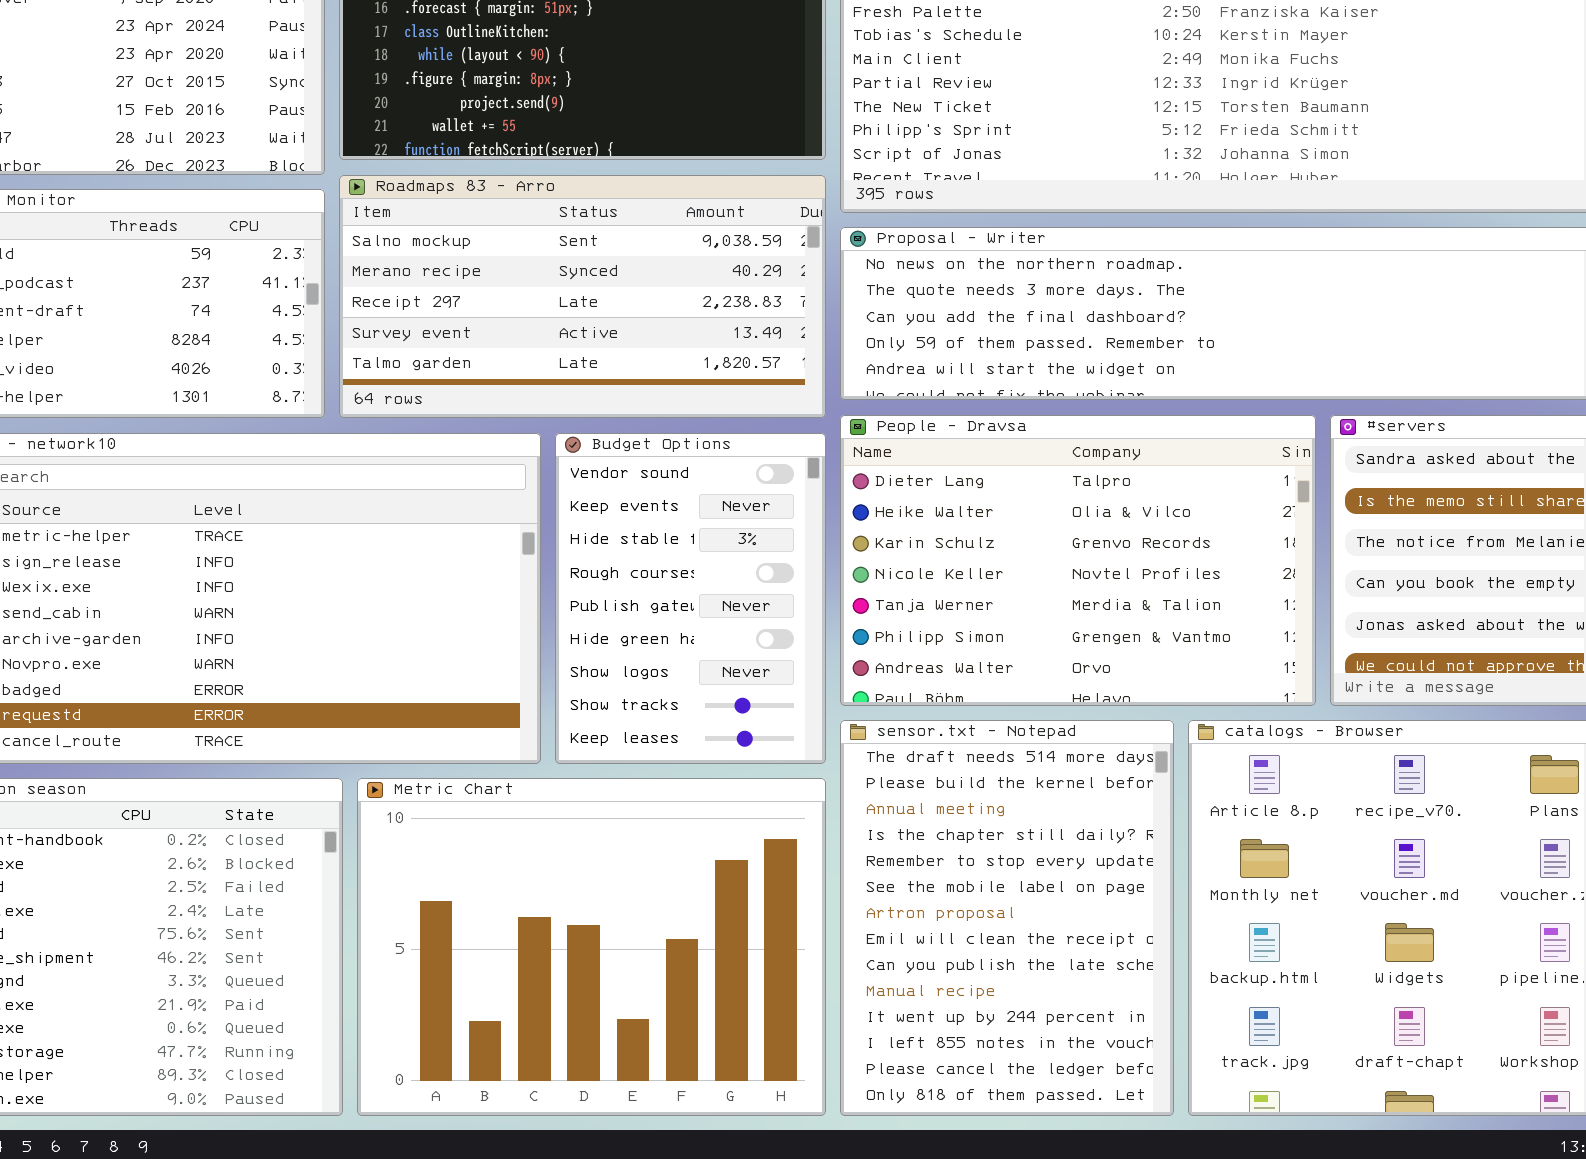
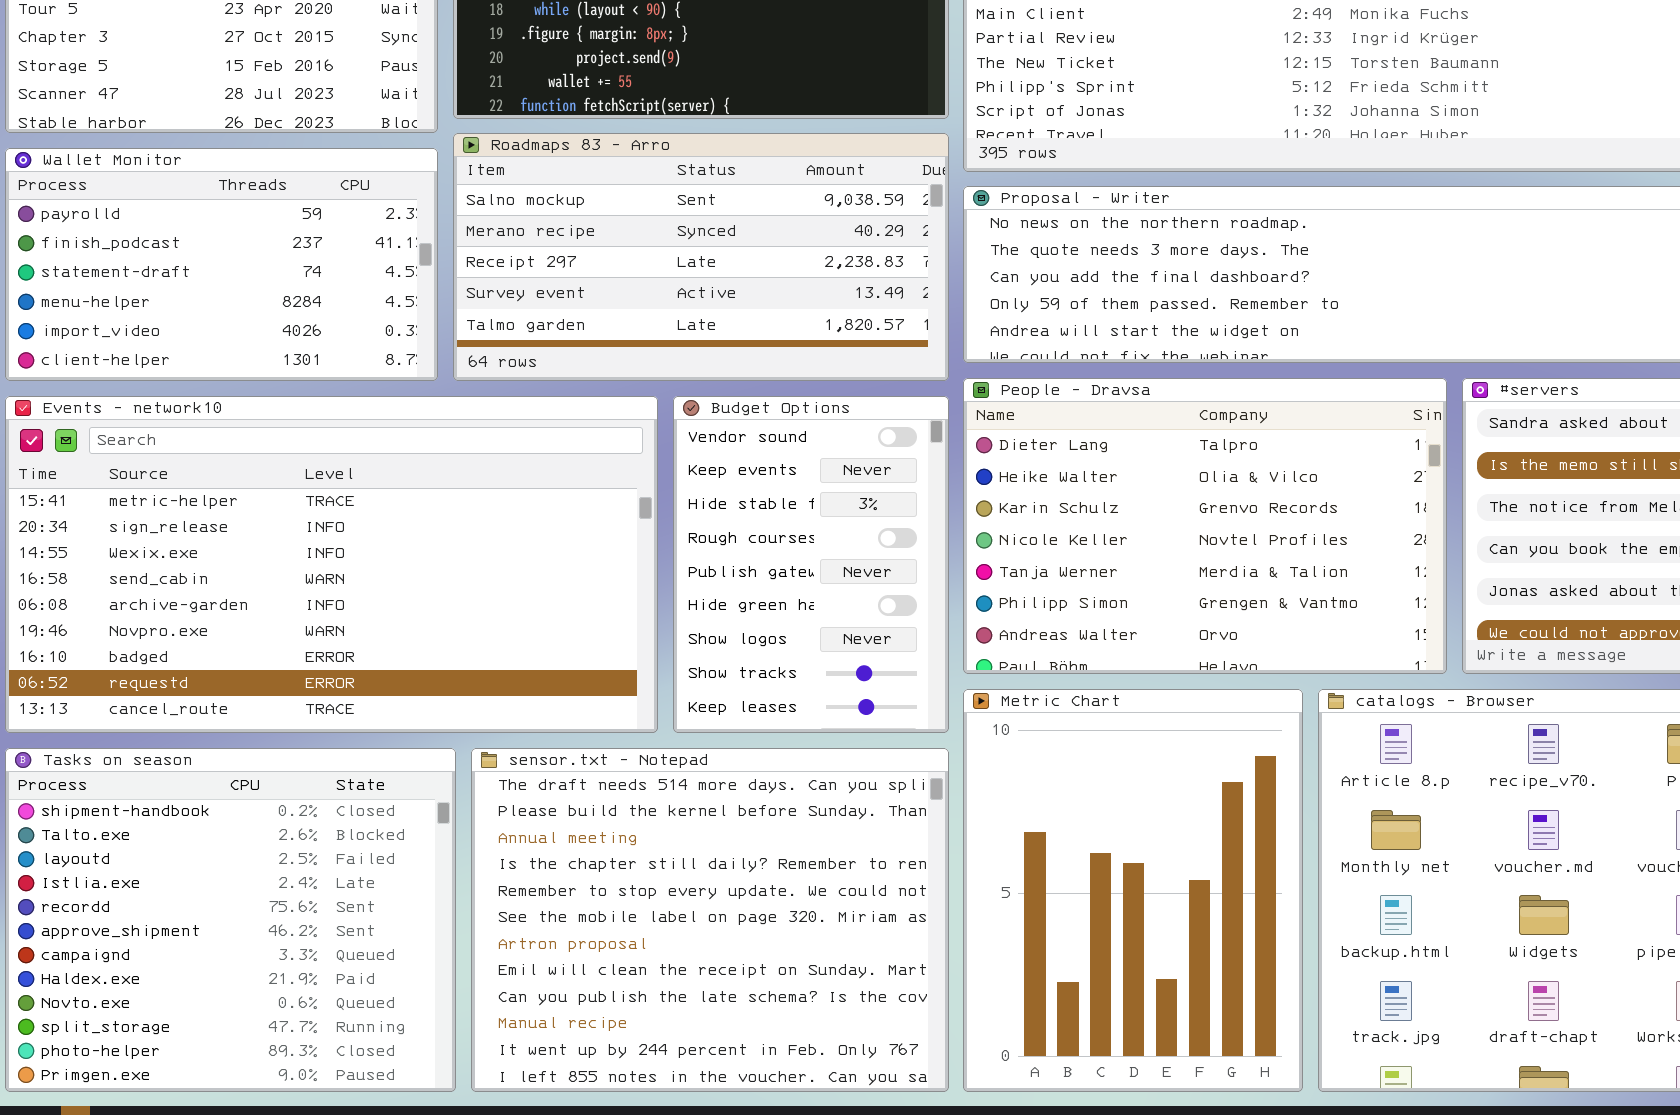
sensor.txt - Notepad: [840,720,1174,1116] -> [471,748,949,1092], moved, resized
Metric Chart: [357,778,826,1116] -> [963,689,1303,1092], moved, resized

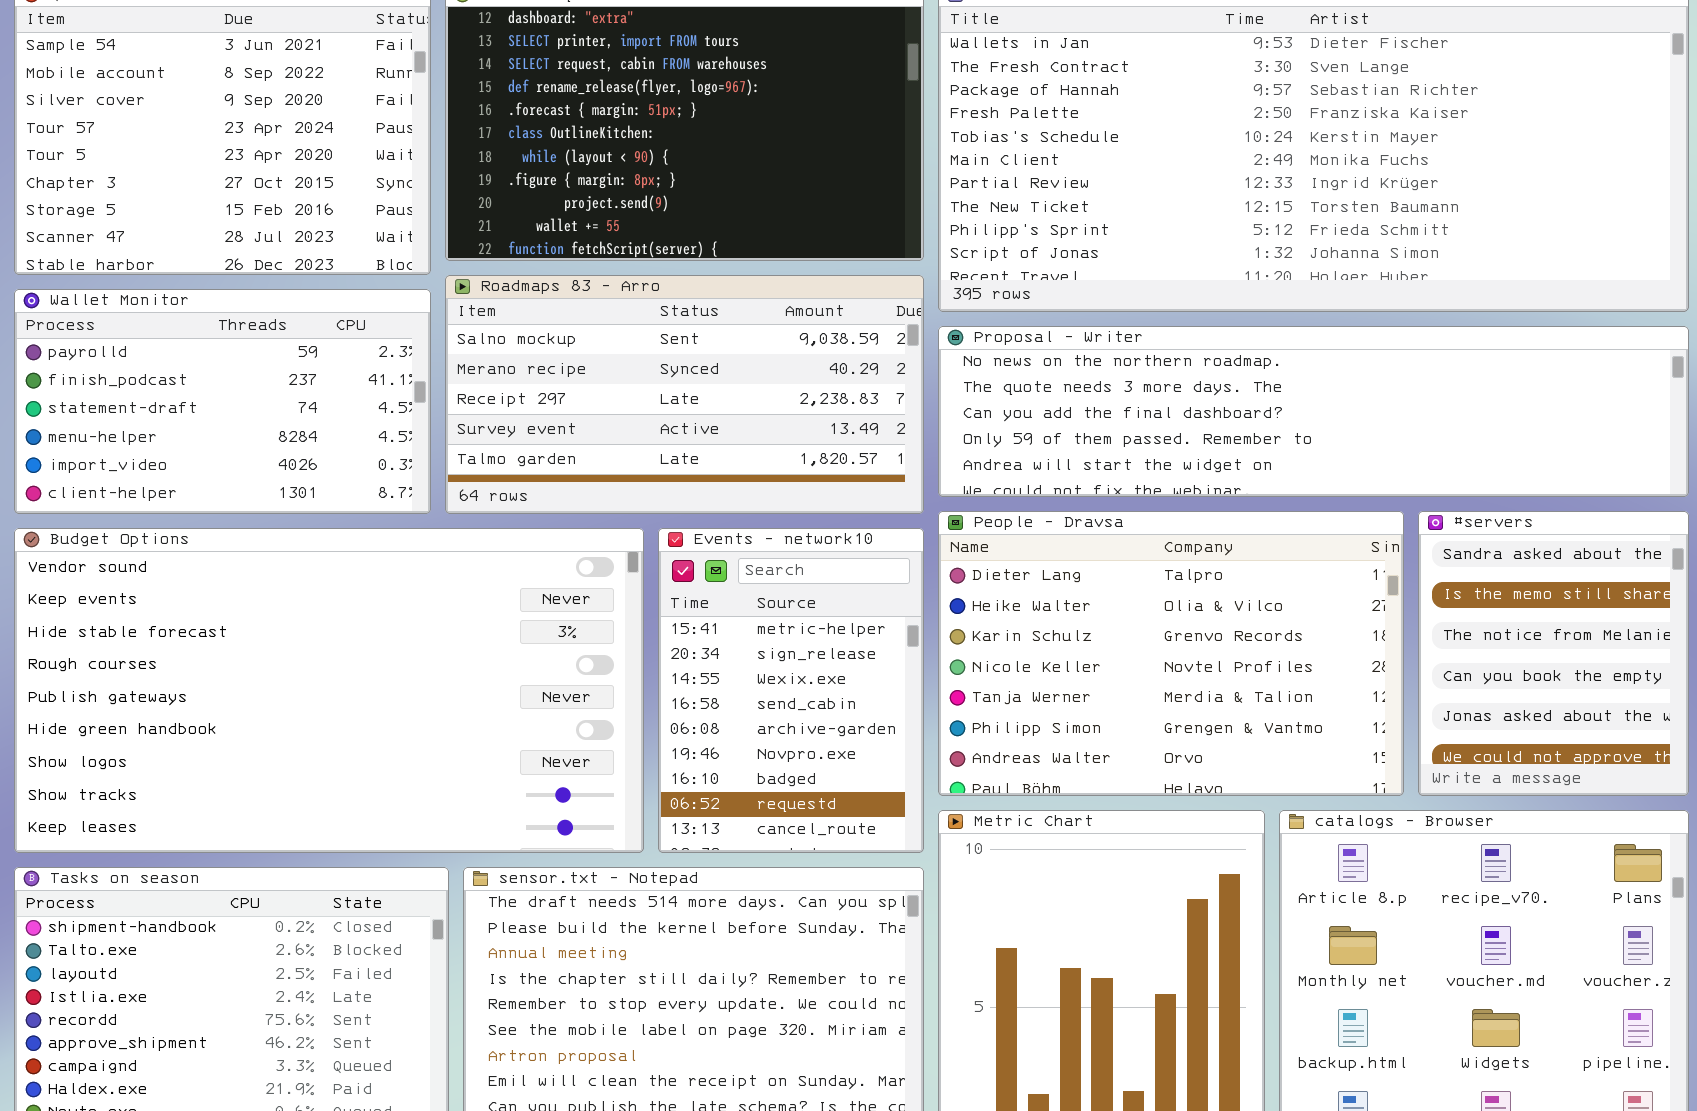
Events - network10: [5,396,658,733] -> [658,528,924,853], moved, resized
Budget Options: [673,396,949,733] -> [14,528,644,853], moved, resized

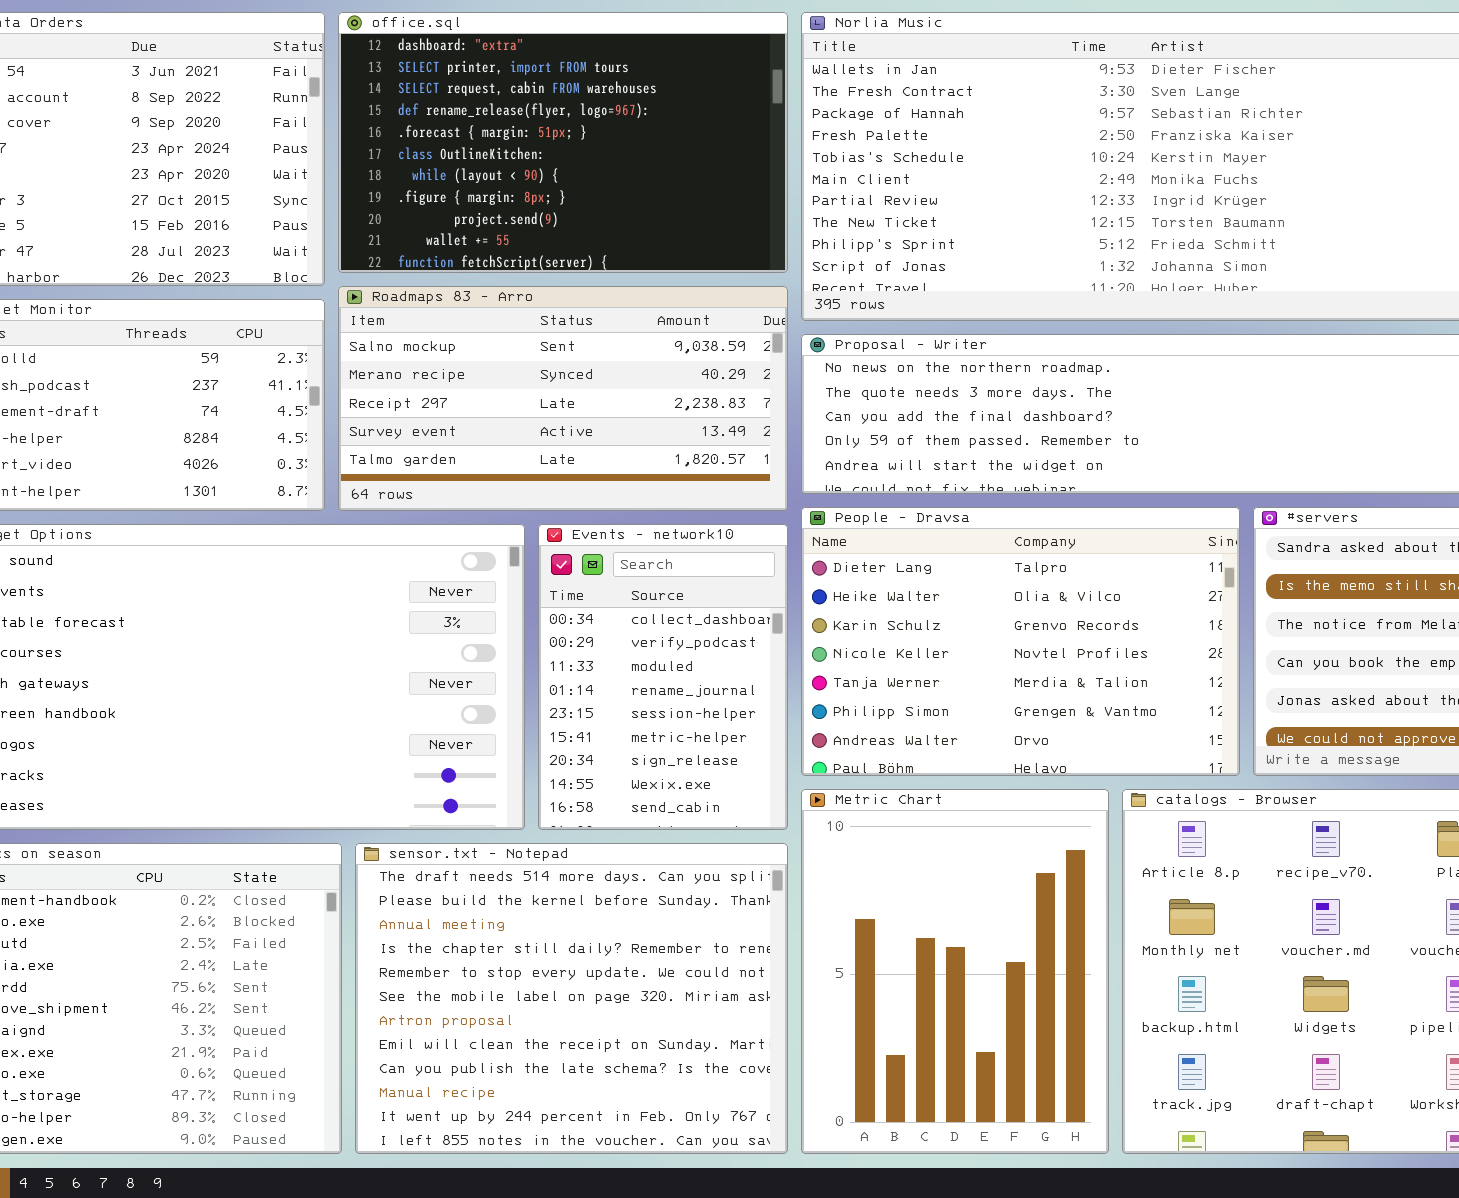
Events - network10: [658,528,924,853] -> [538,524,788,830], scrolled up 5 rows

